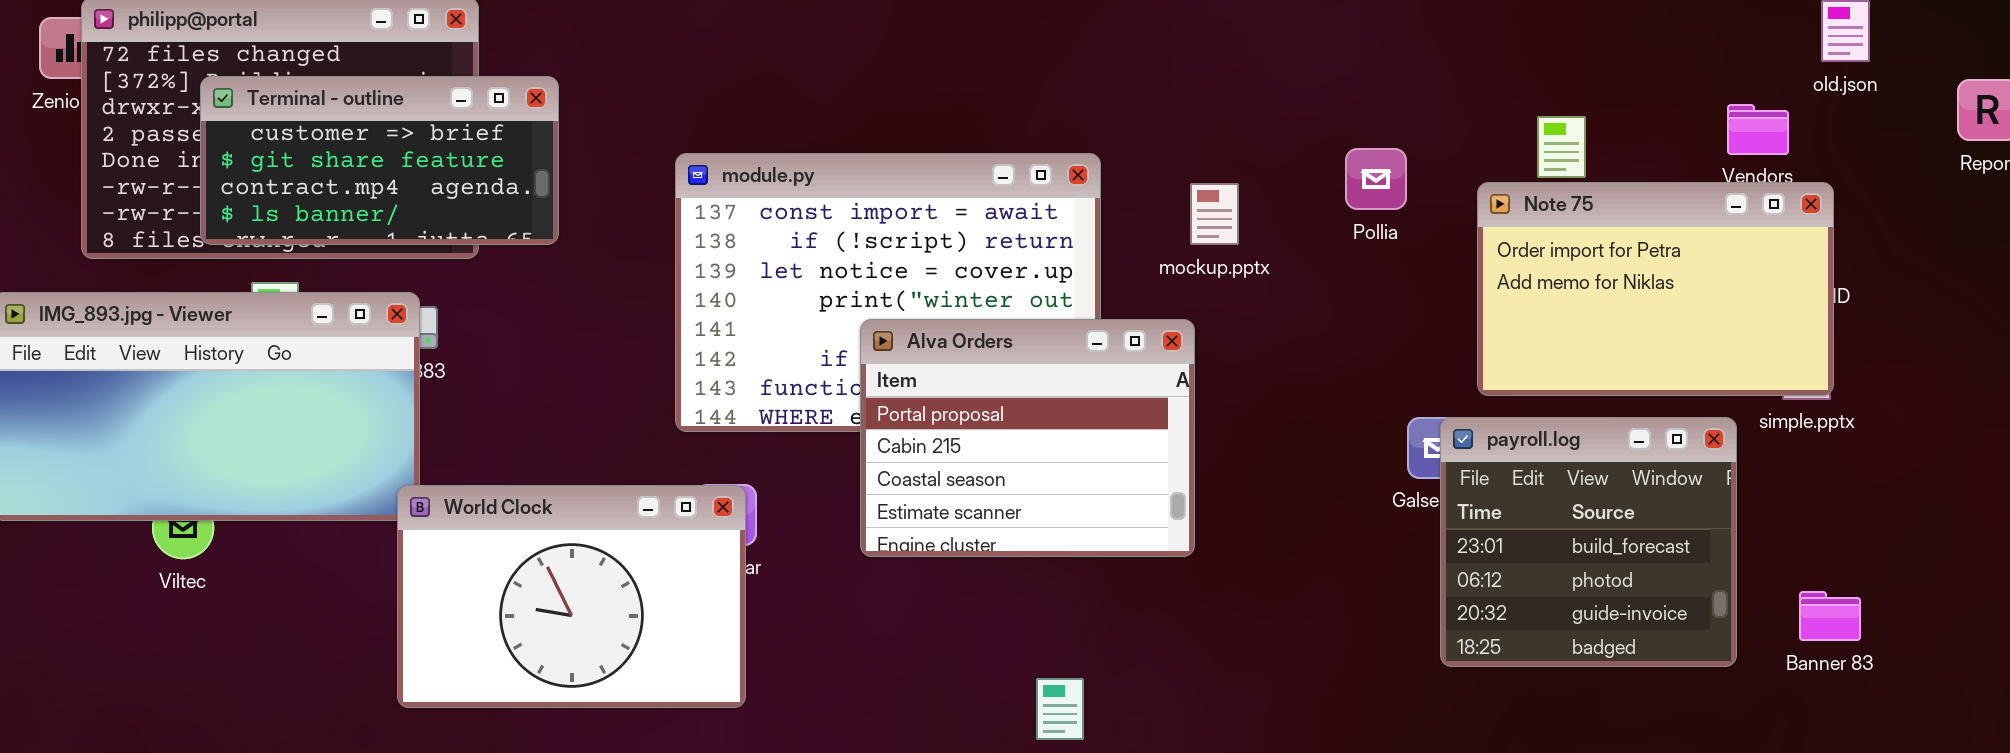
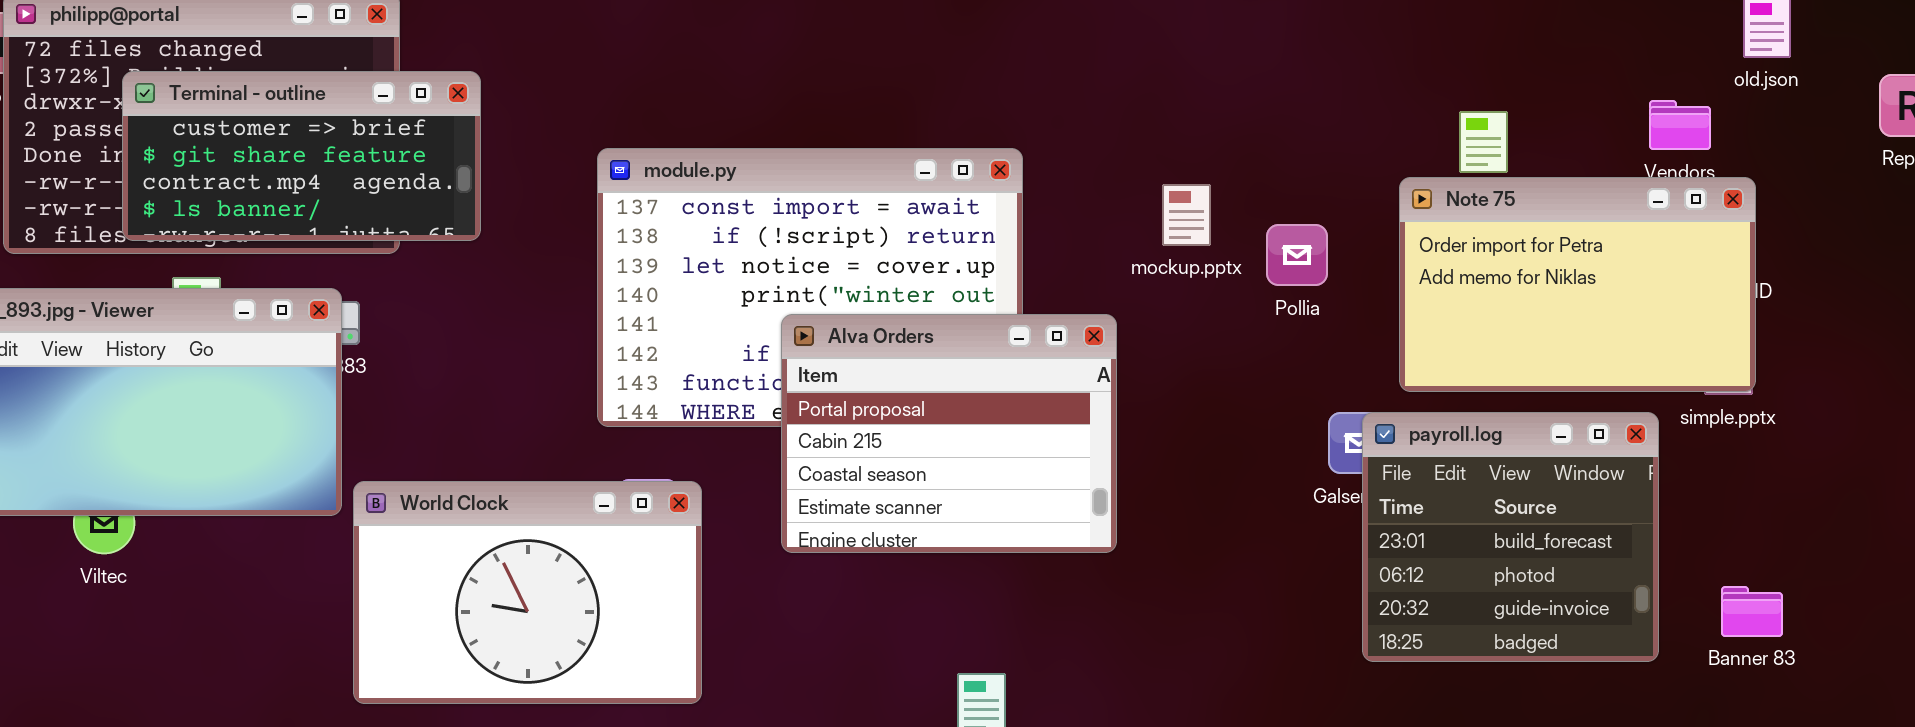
Pollia: [1345,148,1407,210] -> [1266,224,1328,286], moved
mockup.pptx: [1190,183,1239,245] -> [1162,184,1211,246], moved
World Clock: [397,485,746,708] -> [353,481,702,704], moved

